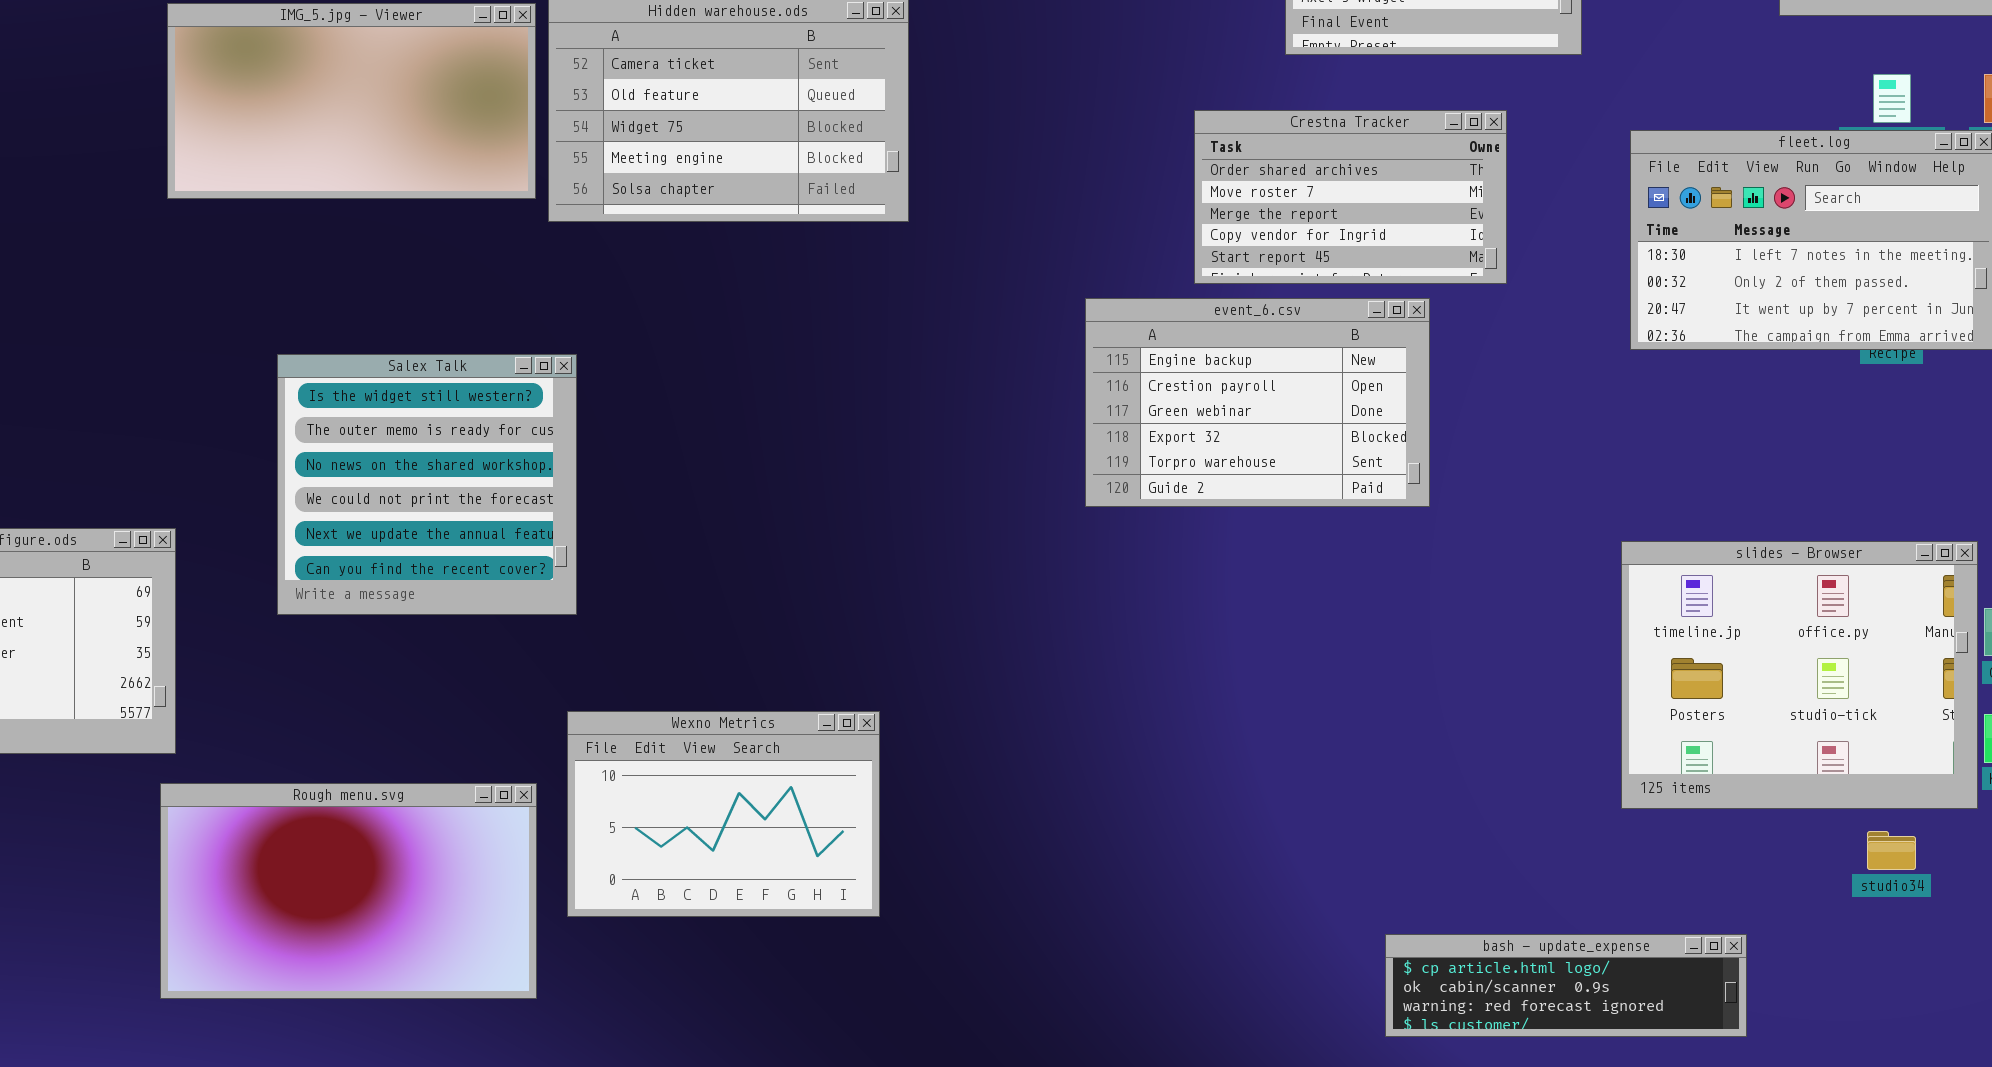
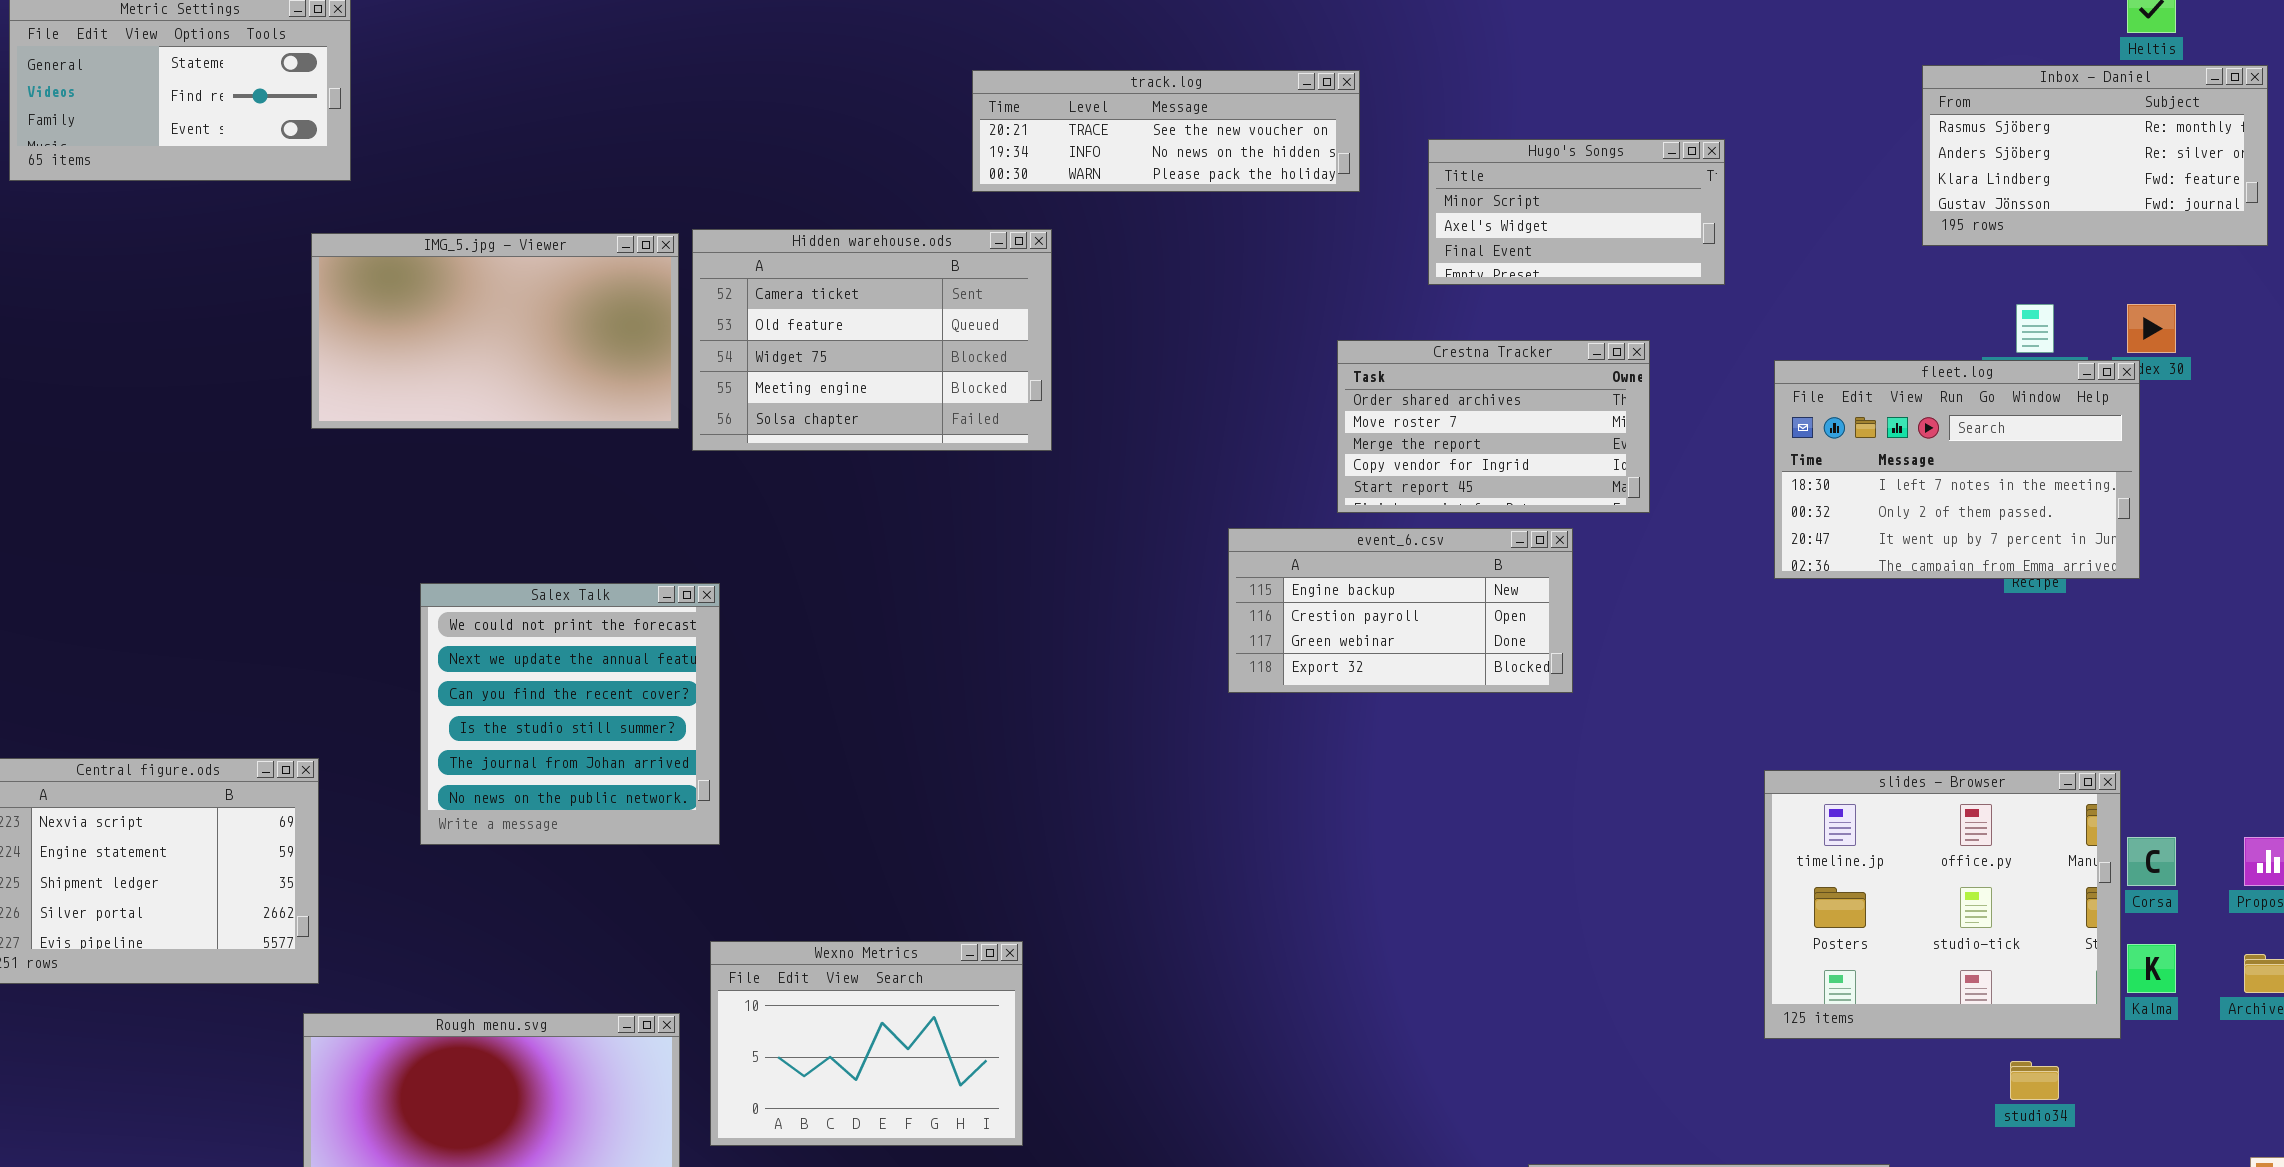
event_6.csv: [1085,298,1430,507] -> [1228,528,1573,693], resized
Salex Talk: [277,354,577,615] -> [420,583,720,845], scrolled down 3 rows

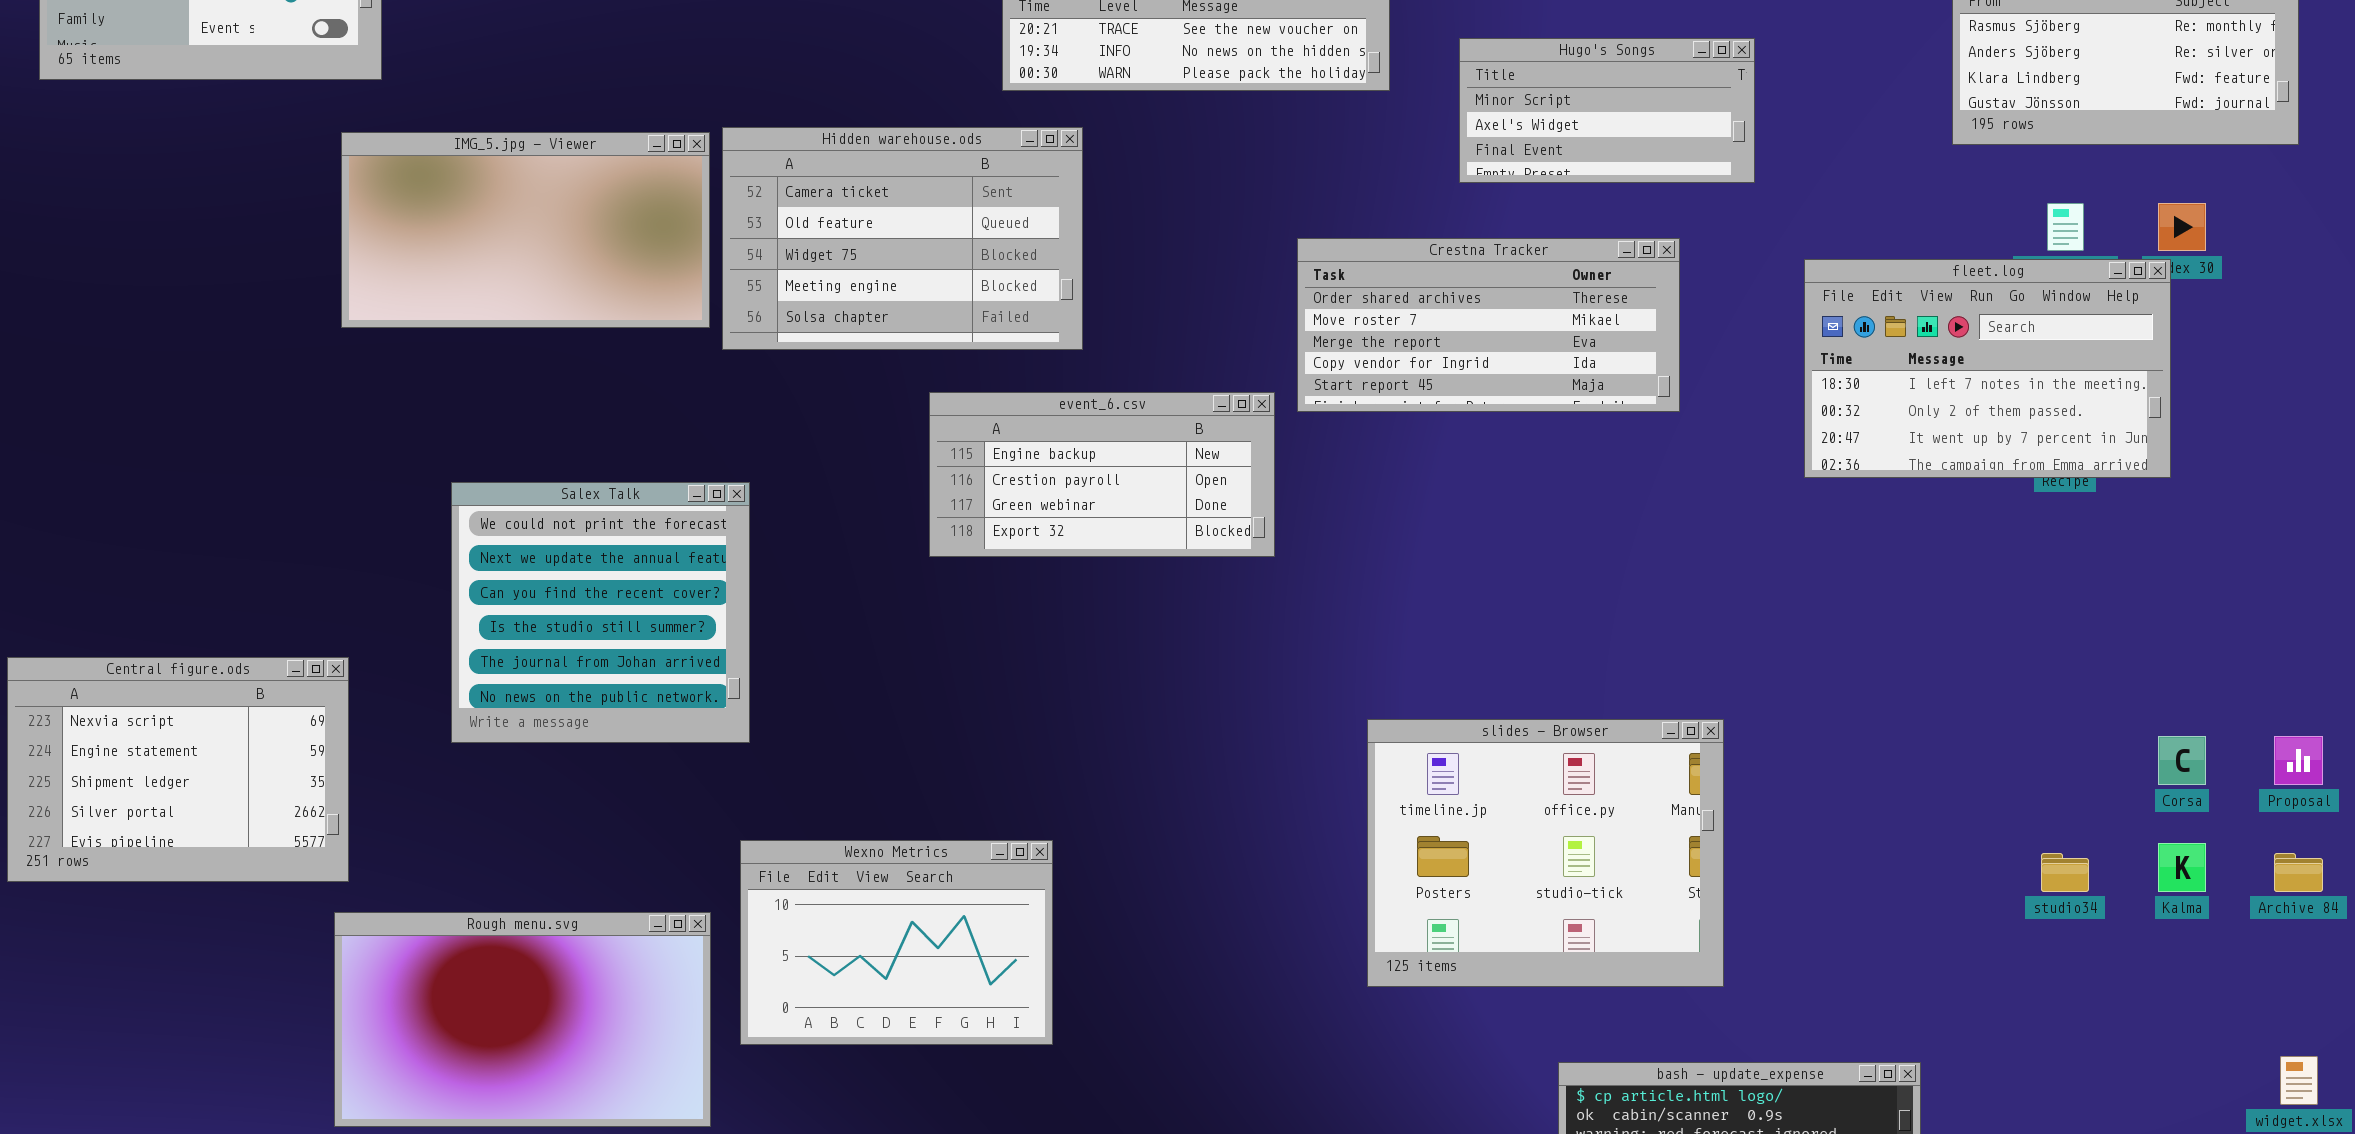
Crestna Tracker: [1337,340,1650,513] -> [1297,238,1680,412], resized
event_6.csv: [1228,528,1573,693] -> [929,392,1275,557], moved
slides - Browser: [1764,770,2121,1039] -> [1367,719,1724,987], moved
studio34: [2010,1061,2059,1100] -> [2041,853,2089,892], moved

